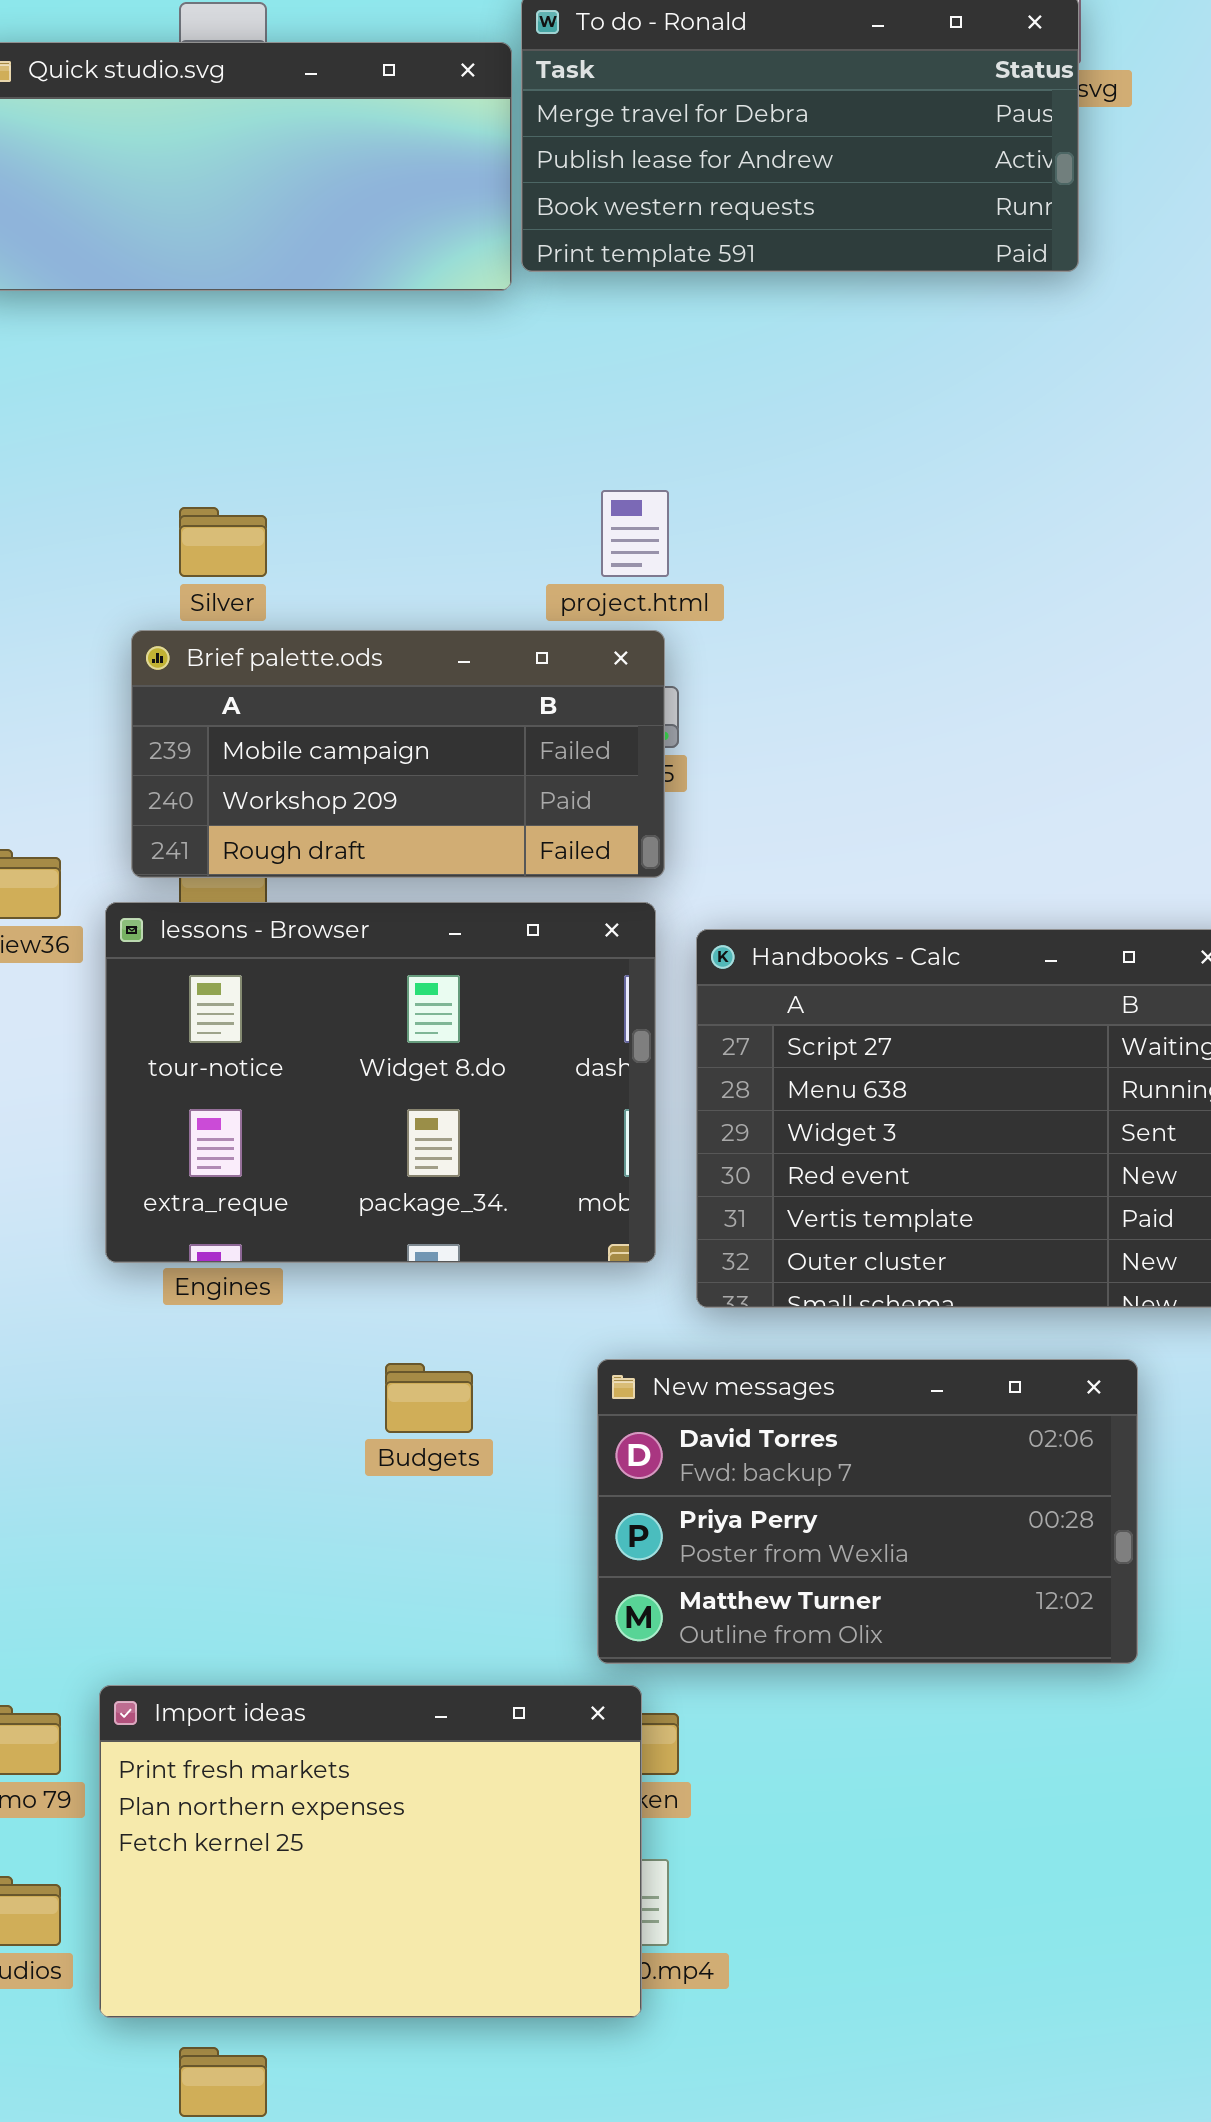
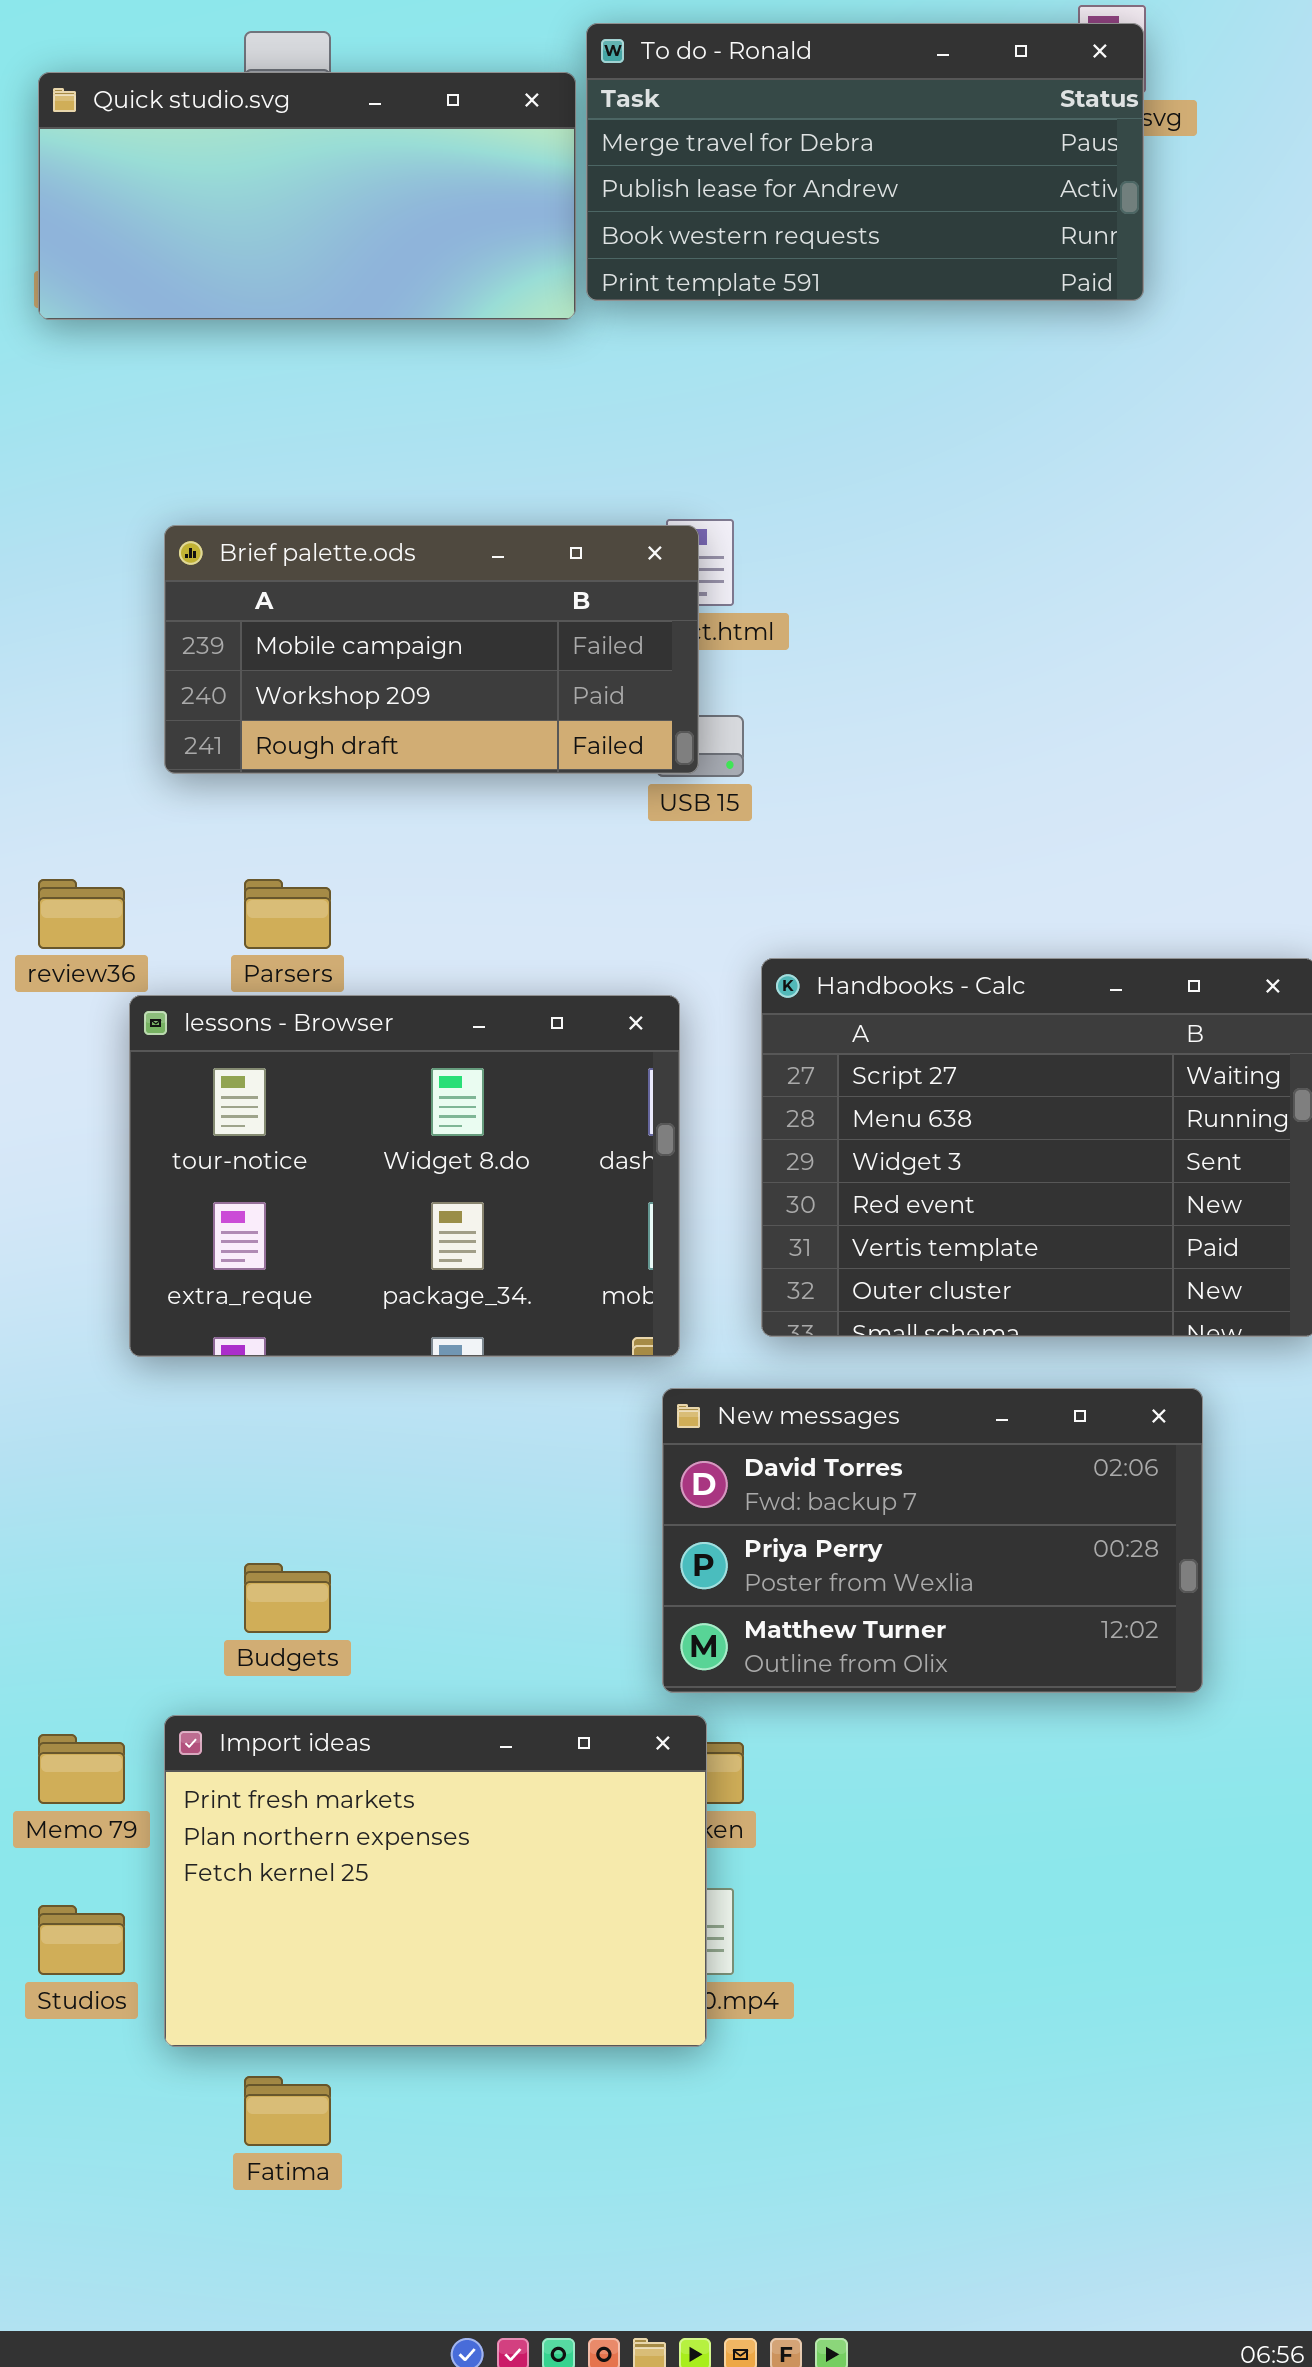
Brief palette.ods: [131,630,665,878] -> [164,525,699,774], moved
lessons - Browser: [105,902,656,1263] -> [129,995,680,1357], moved
Budgets: [385,1363,473,1433] -> [244,1563,331,1633], moved

